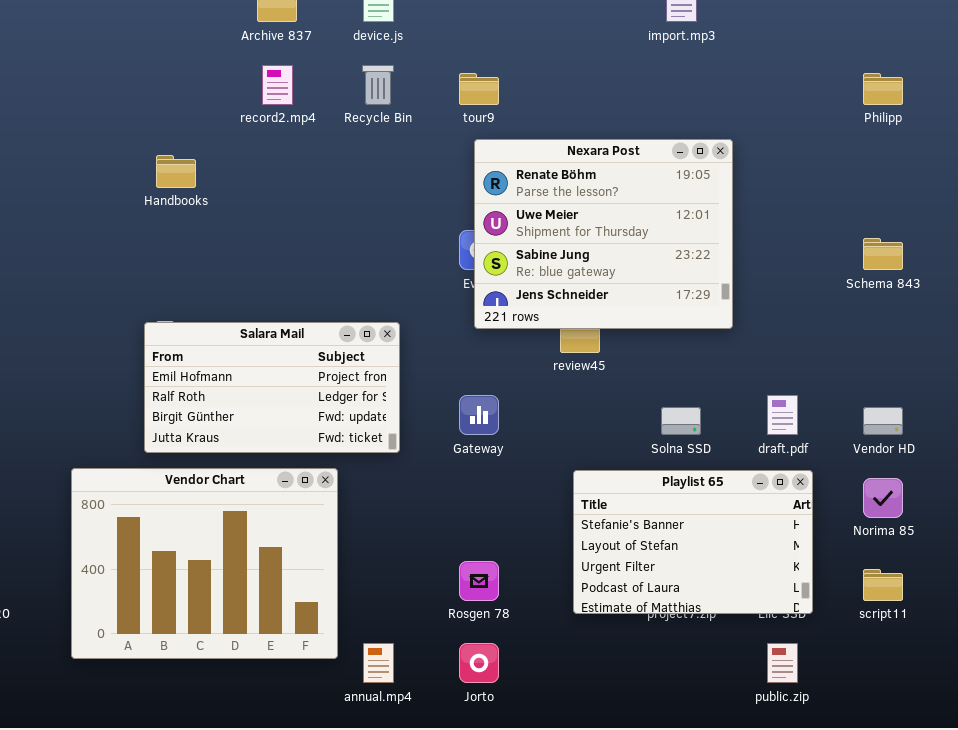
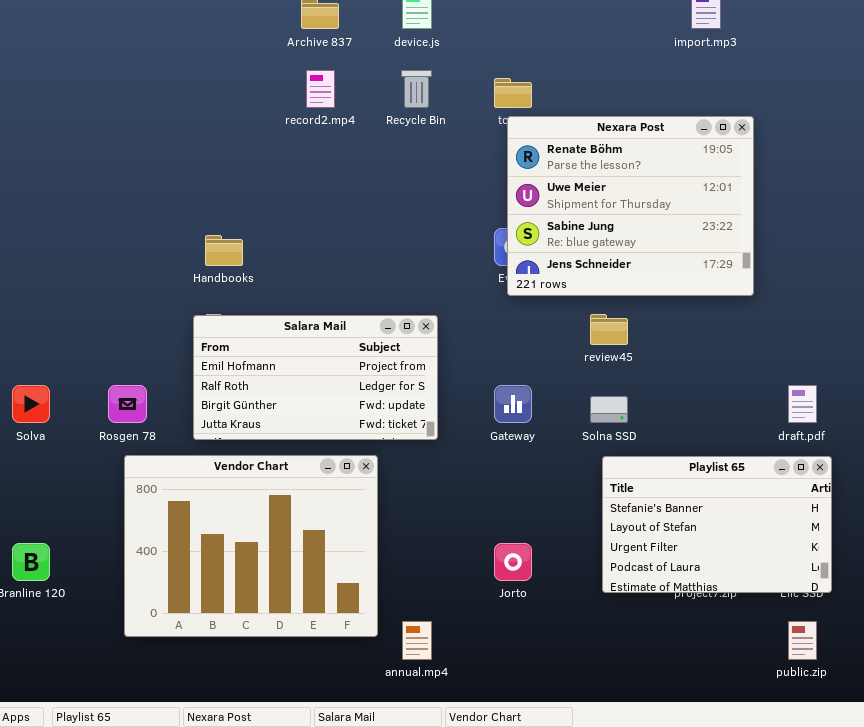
Nexara Post: [474,139,733,329] -> [507,116,754,296], moved
Handbooks: [156,155,196,188] -> [205,235,243,266], moved
Solna SSD: [661,407,701,435] -> [590,396,628,423], moved
Rosgen 78: [459,561,499,601] -> [108,385,147,423], moved
Jorto: [459,643,499,683] -> [494,543,532,581], moved

